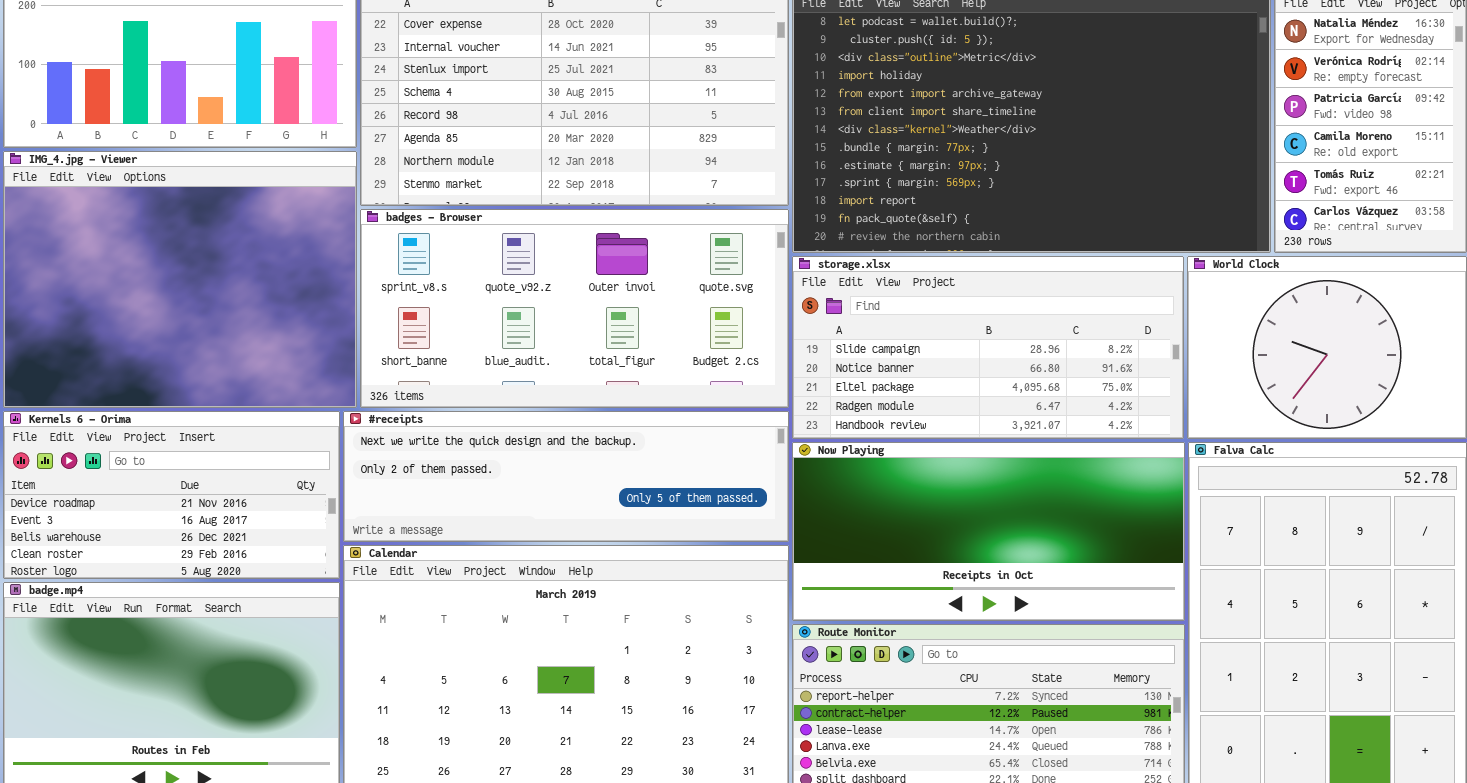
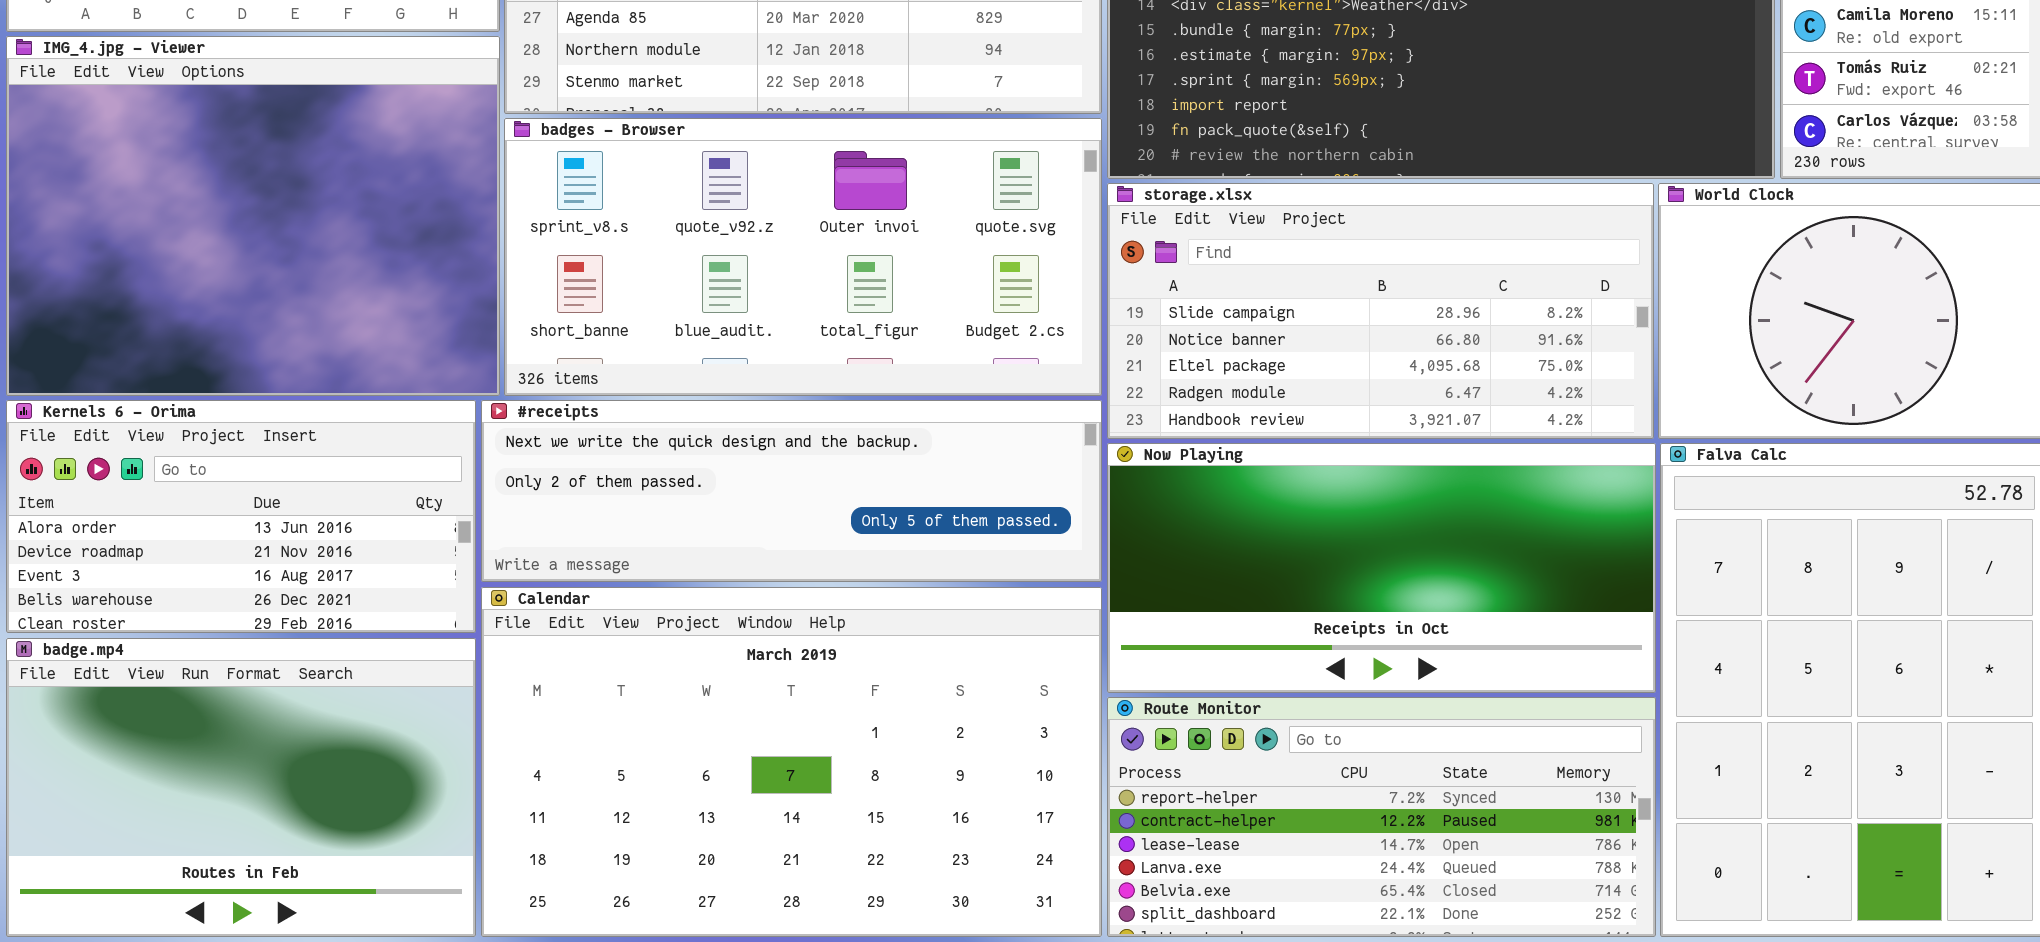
Kernels 6 - Orima: [3,411,340,579] -> [6,400,476,633], scrolled up 1 row

